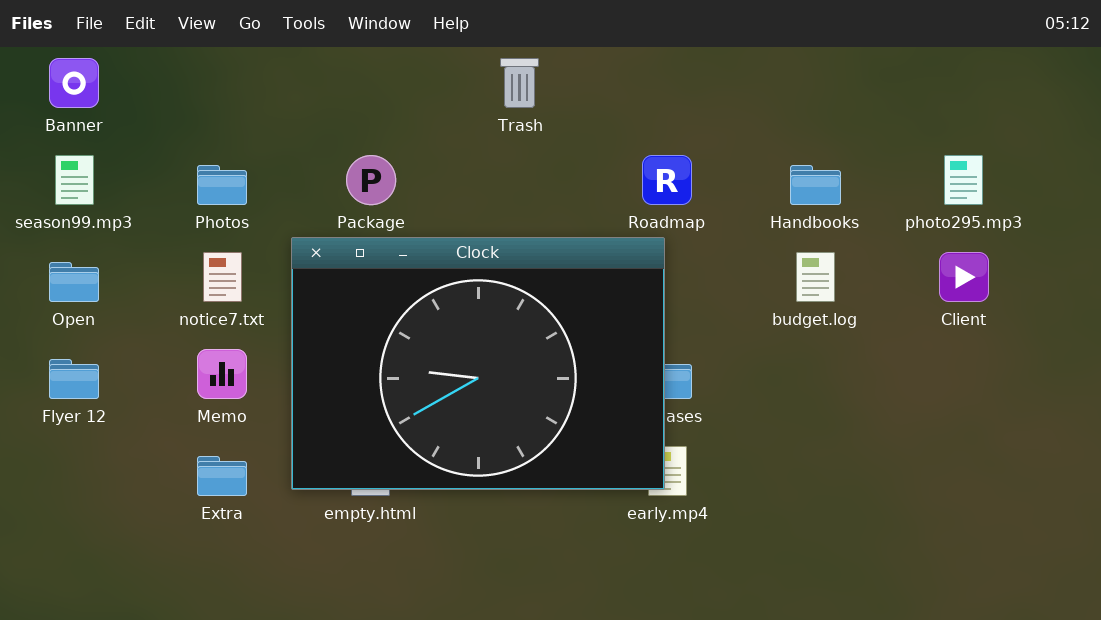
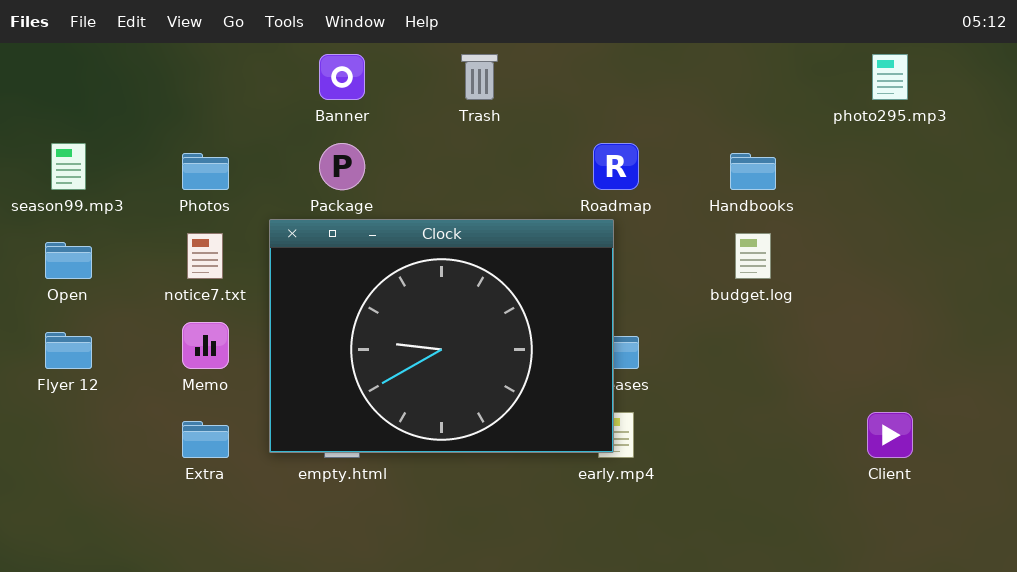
Banner: [49,58,99,108] -> [319,54,365,100], moved
photo295.mp3: [944,155,983,205] -> [872,54,908,100], moved
Client: [939,252,989,302] -> [867,412,913,458], moved

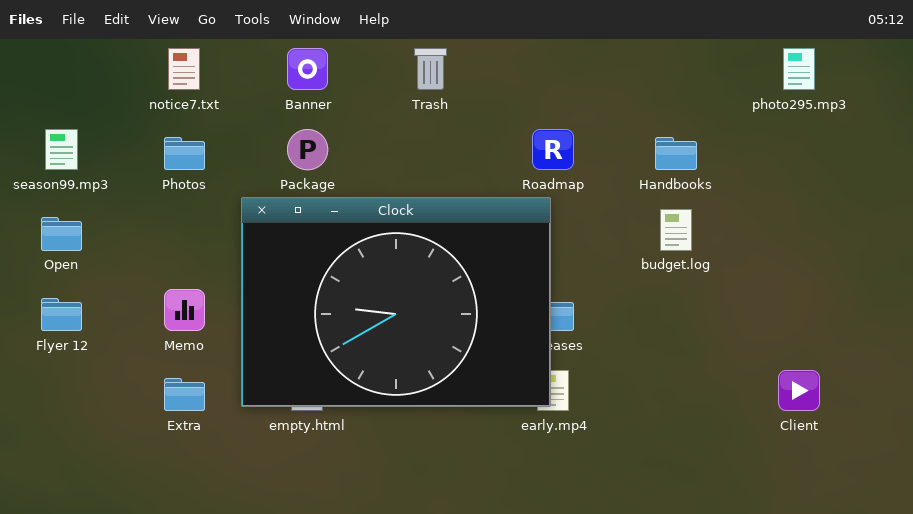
notice7.txt: [187,233,223,279] -> [168,48,200,90], moved

